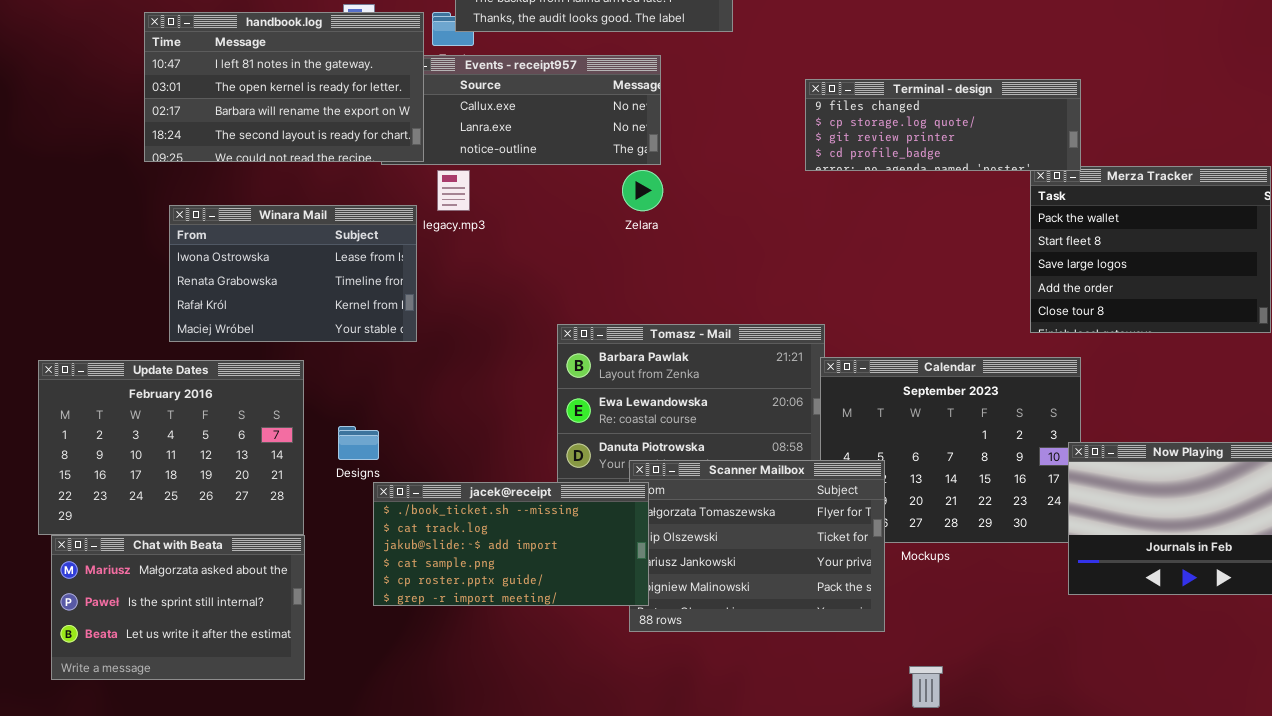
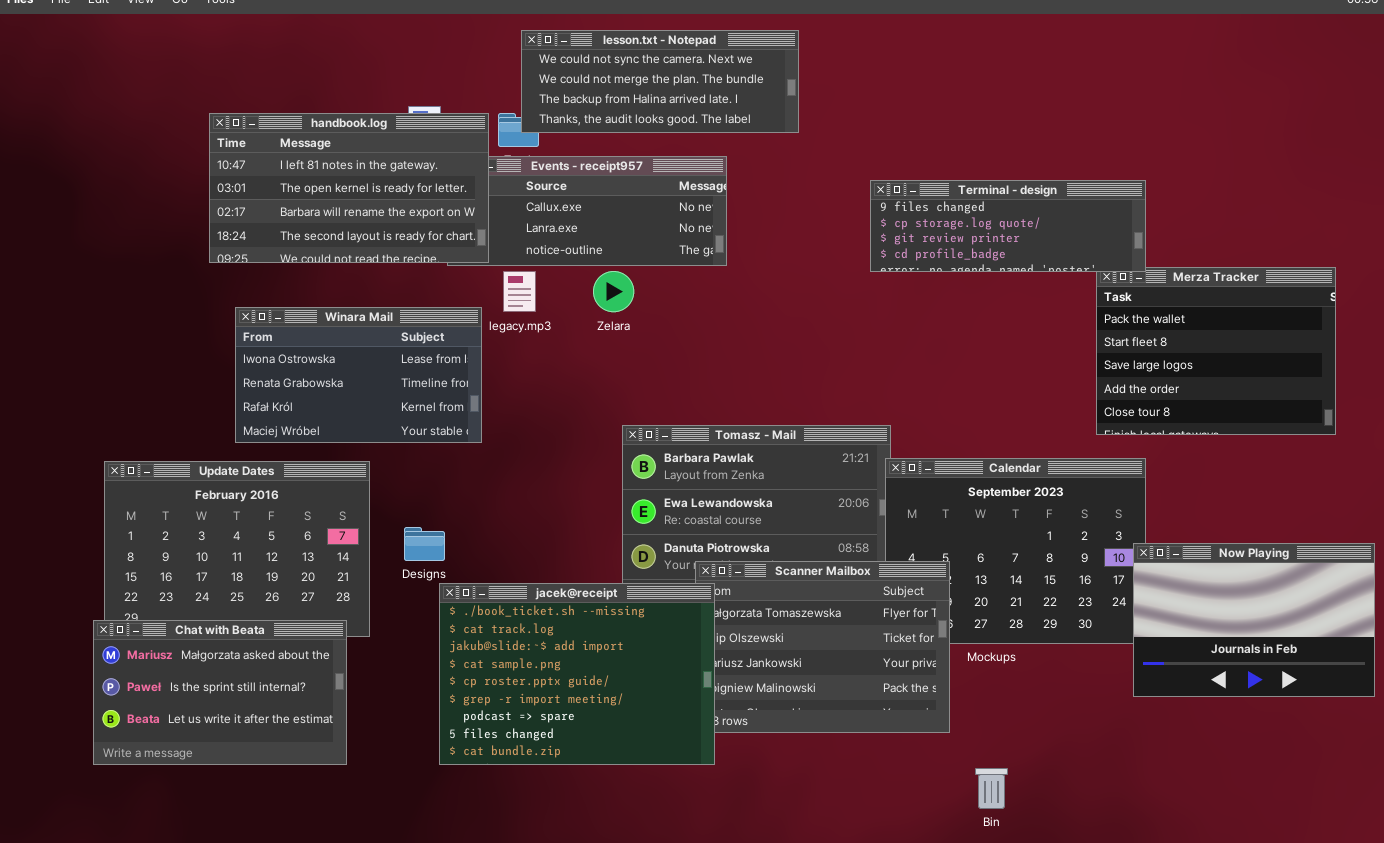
Zelara: [622,170,663,211] -> [593,271,634,312], moved
jacek@receipt: [373,482,649,606] -> [439,583,715,765], resized
Chat with Beata: [51,535,305,680] -> [93,620,347,765], moved

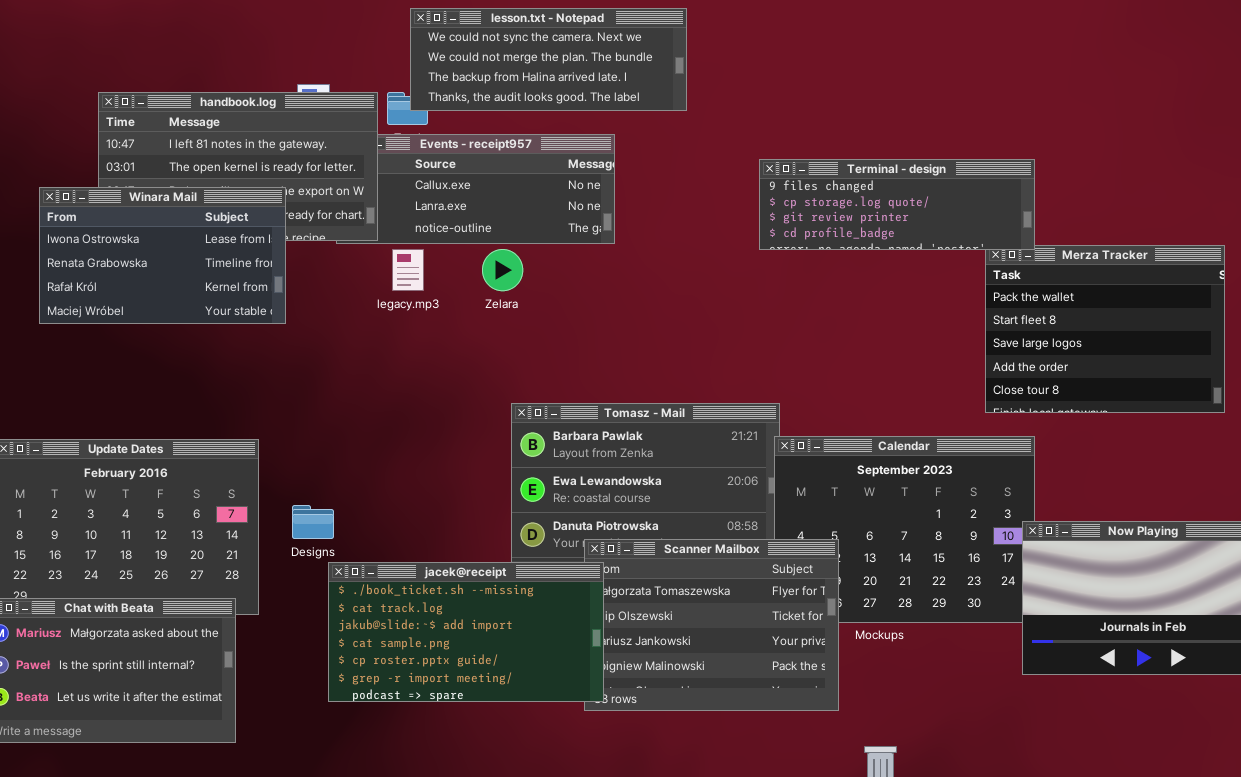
Winara Mail: [235,307,482,443] -> [39,187,286,324], moved
jacek@receipt: [439,583,715,765] -> [328,562,604,702], resized

